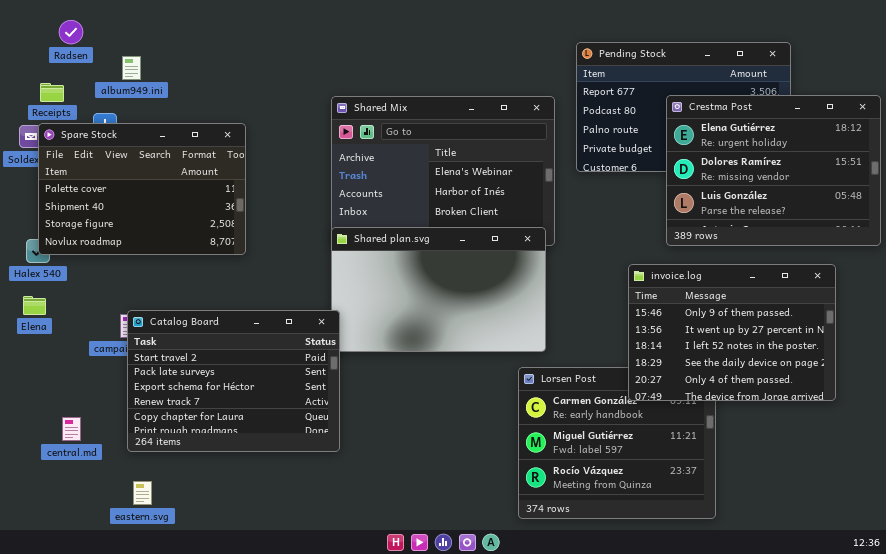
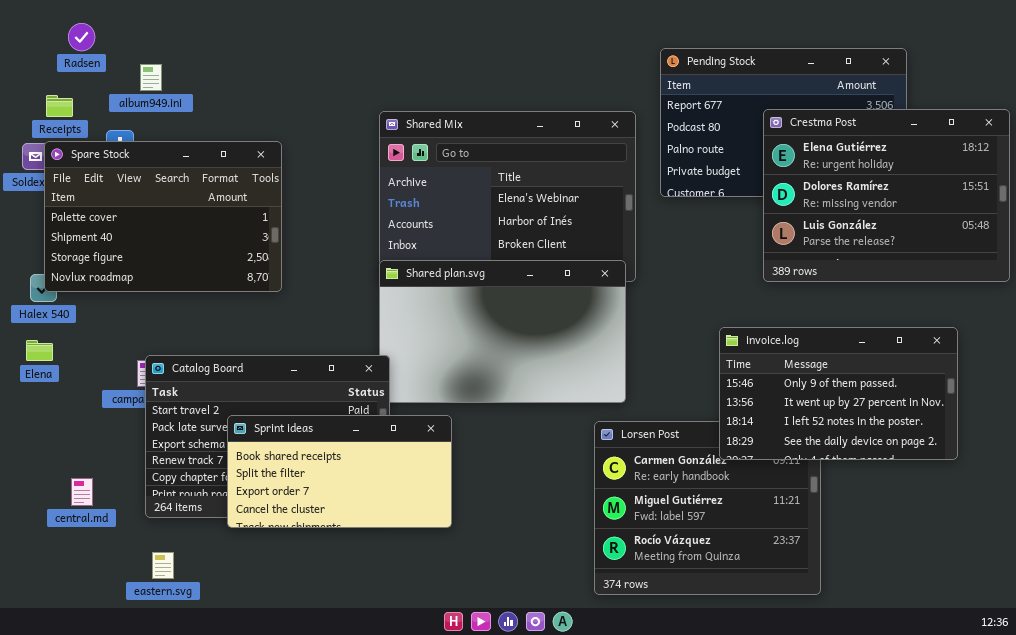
invoice.log: [628,264,836,401] -> [719,327,958,460], resized
Sprint ideas: none -> [227,415,452,528], opened

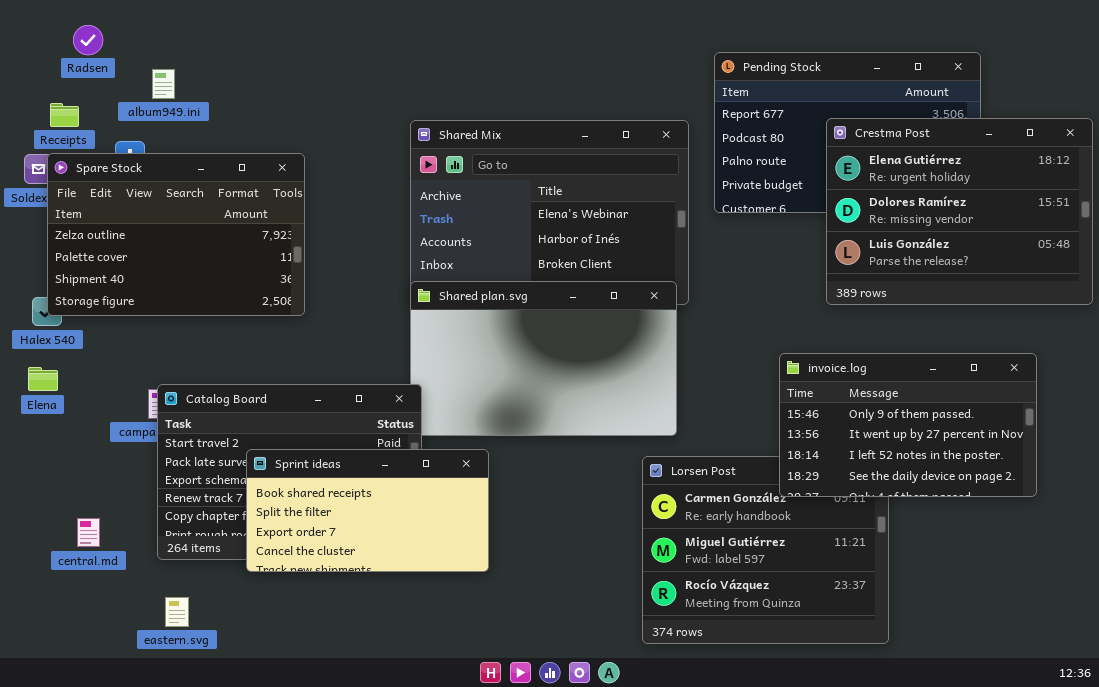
Spare Stock: [44,141,282,292] -> [47,153,305,316], scrolled up 1 row

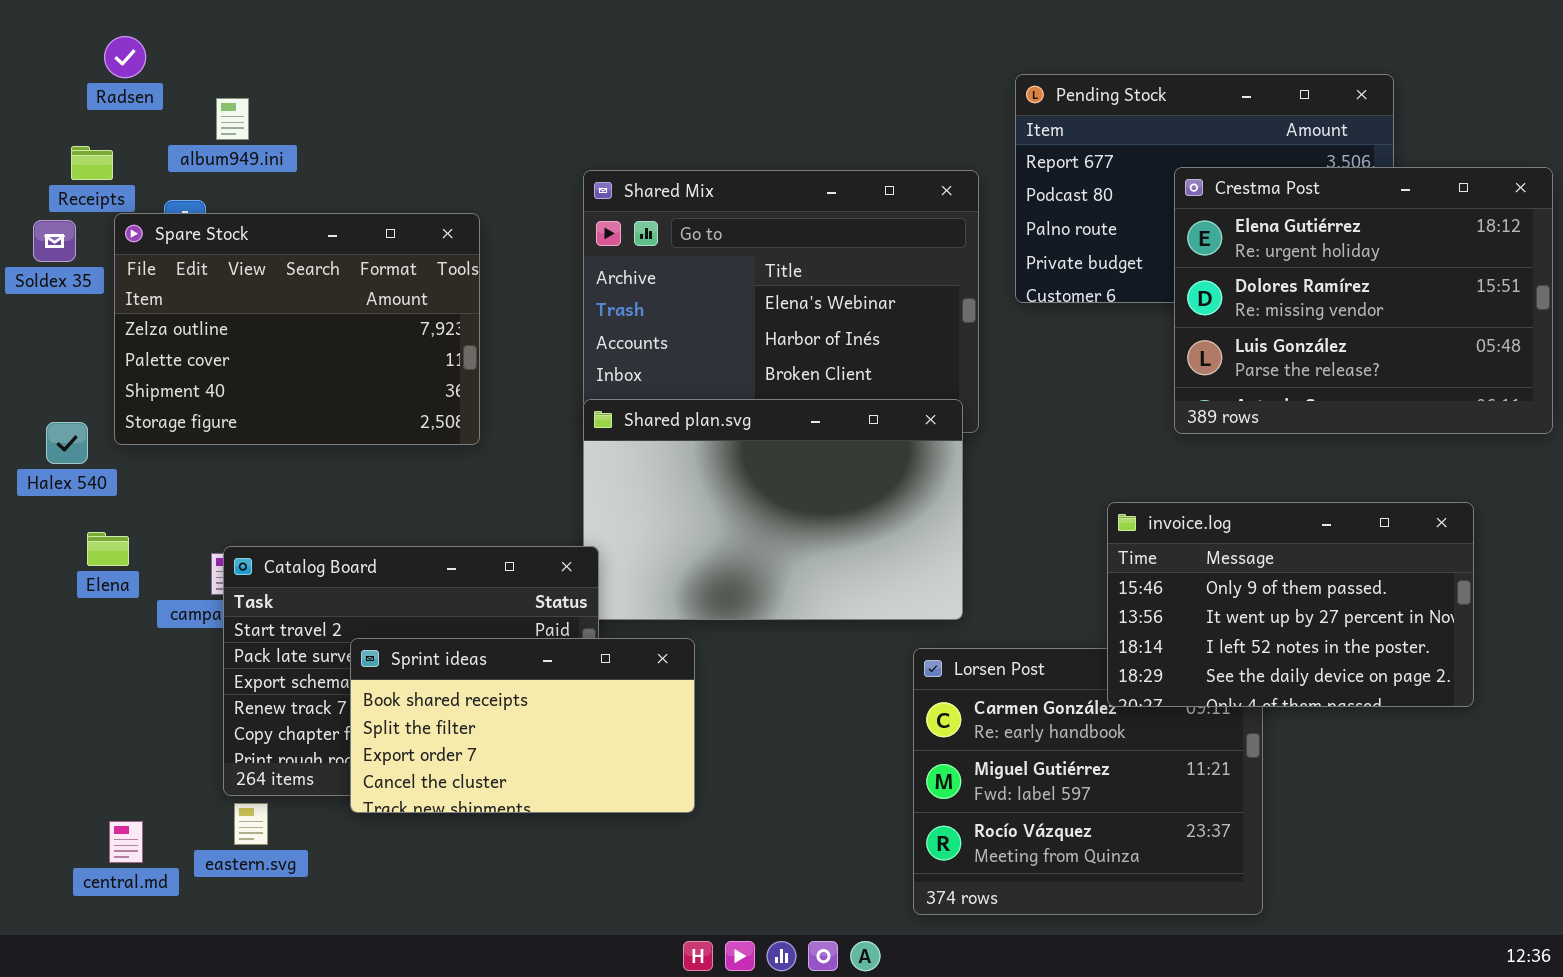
Spare Stock: [47,153,305,316] -> [114,213,480,445], moved
Elena: [28,367,58,391] -> [87,532,129,566], moved
central.md: [77,518,100,547] -> [109,821,143,863], moved
eastern.svg: [165,597,189,627] -> [234,803,268,845], moved

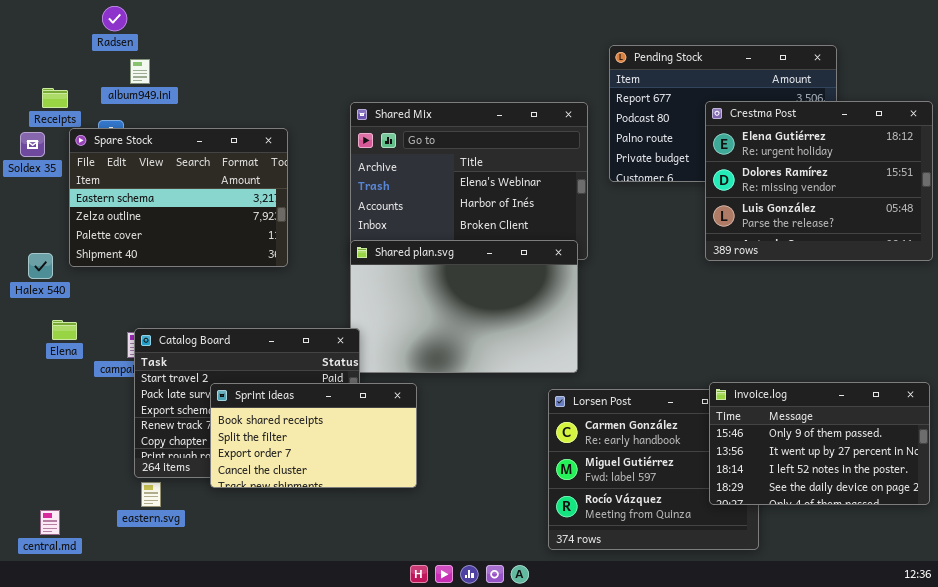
Radsen: [104,36,146,78] -> [102,6,127,31], moved
Spare Stock: [114,213,480,445] -> [69,128,288,267], scrolled up 1 row
invoice.log: [1107,502,1474,707] -> [709,382,930,505], moved
central.md: [109,821,143,863] -> [40,510,60,535], moved

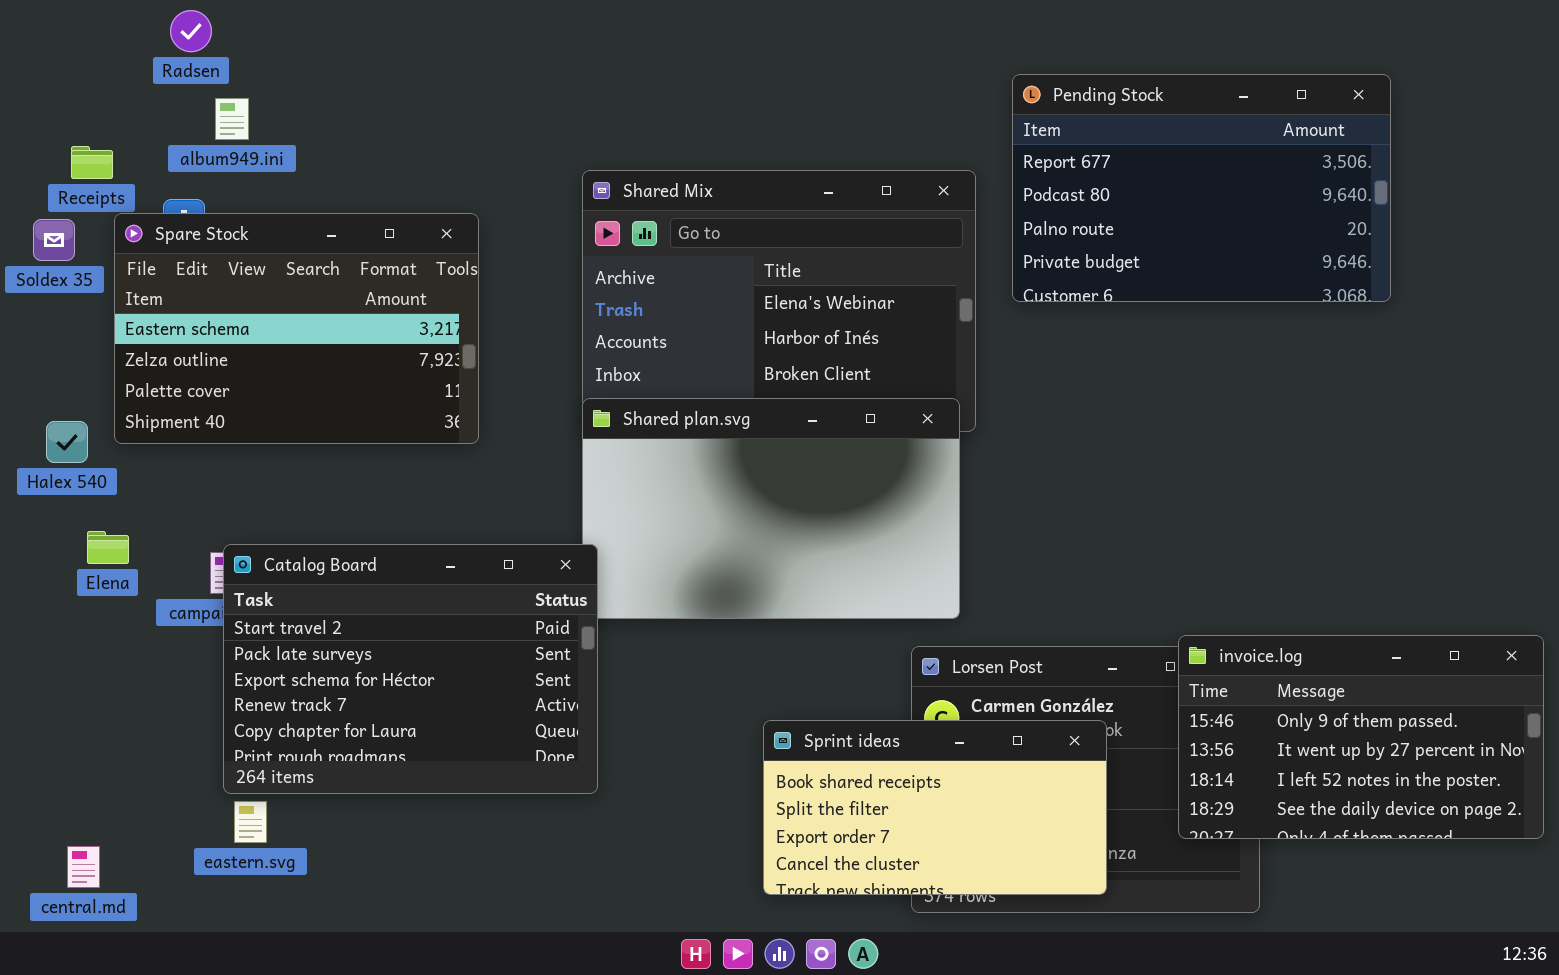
Crestma Post: [705,101,933,261] -> none, closed
Sprint ideas: [210,383,417,488] -> [763,720,1107,895], moved

